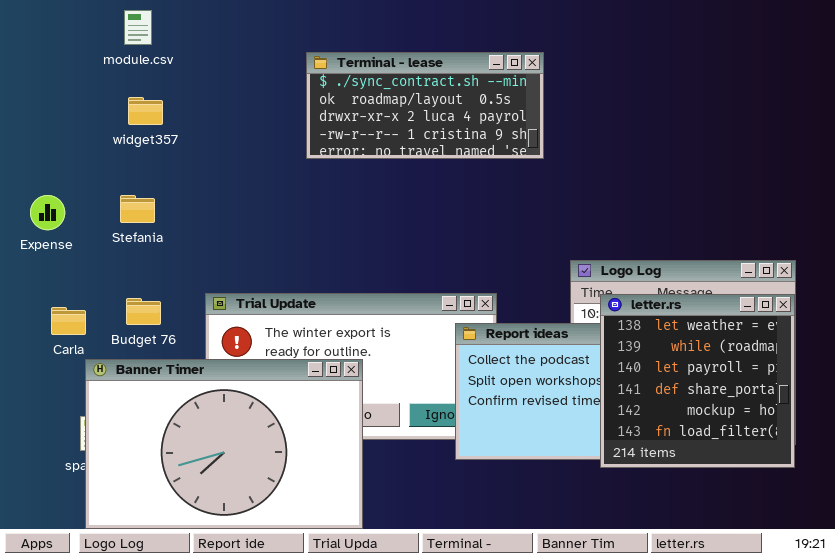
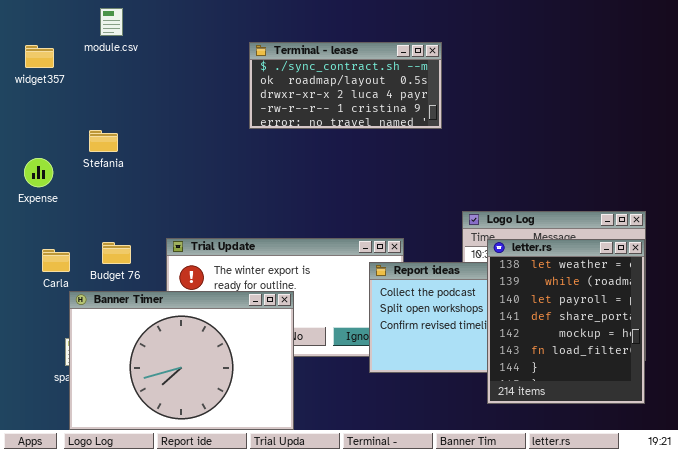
widget357: [128,97,163,125] -> [25,45,54,68], moved
Stefania: [120,195,155,223] -> [89,130,118,152], moved
letter.rs: [600,294,795,468] -> [487,239,645,404], resized

